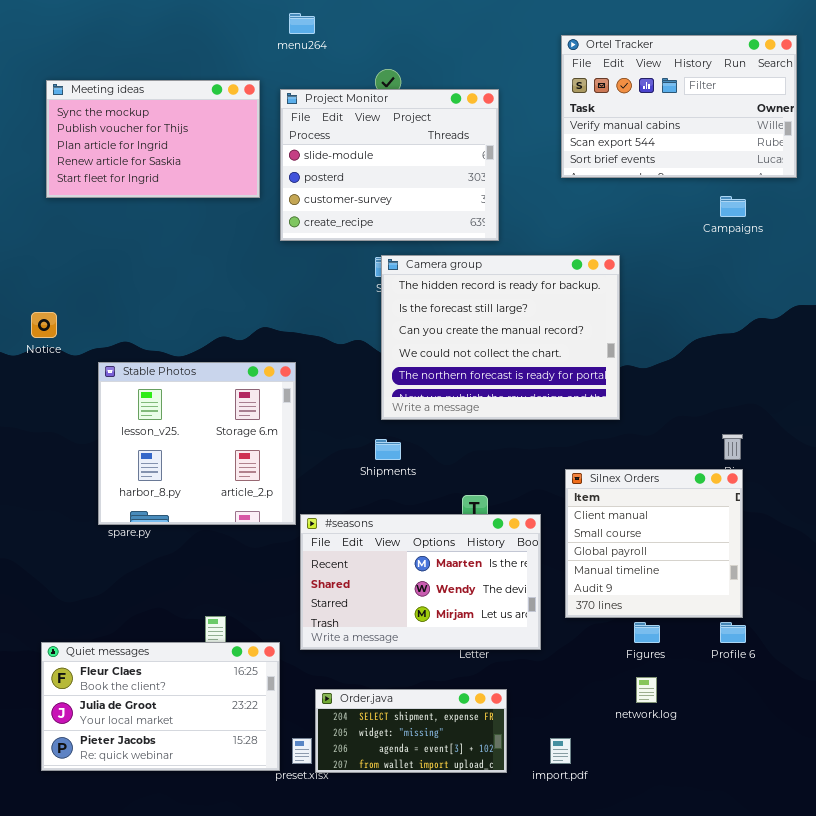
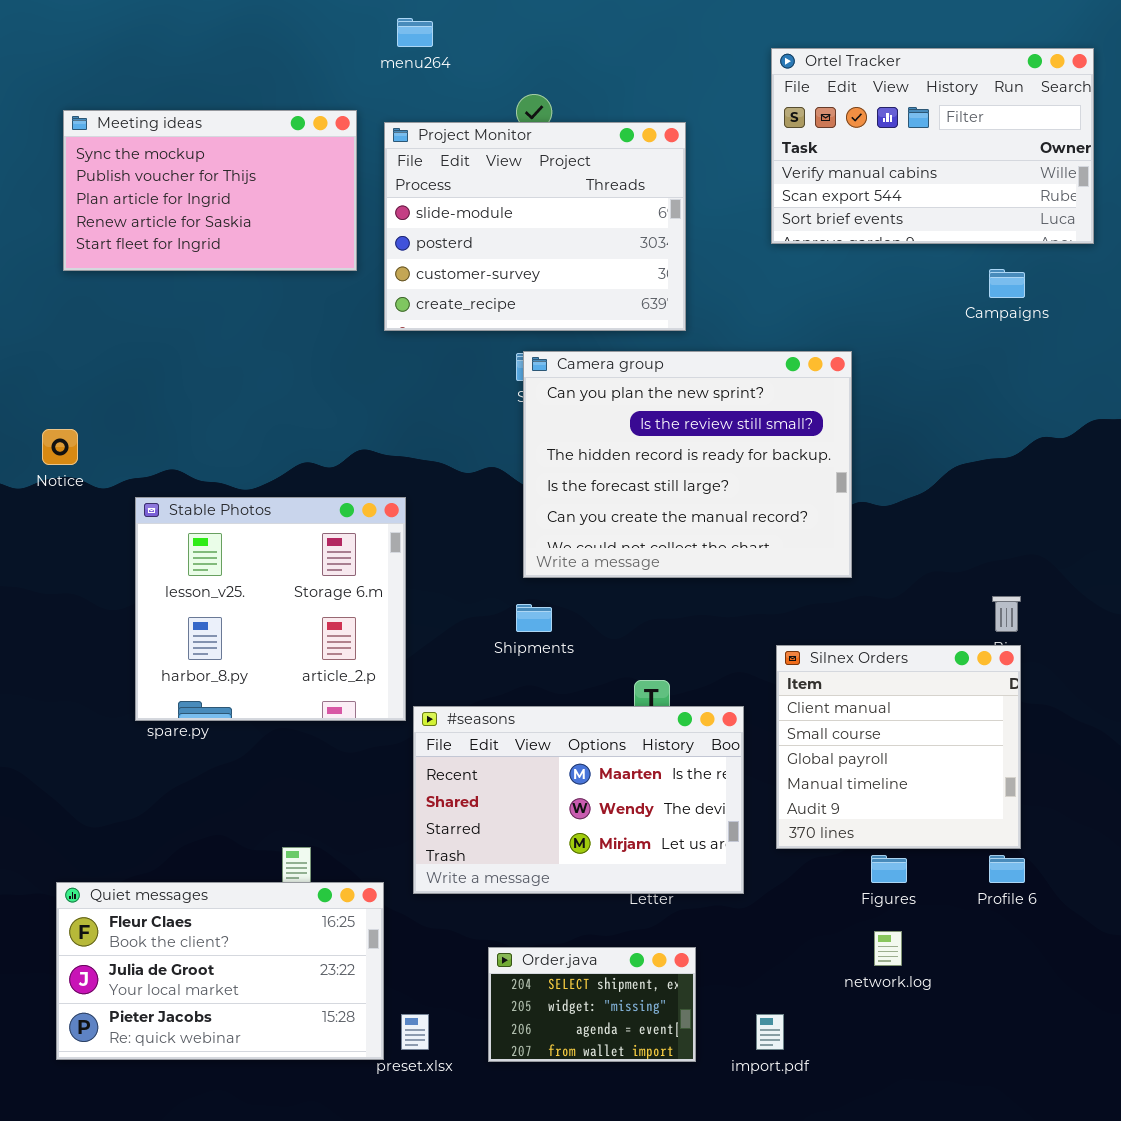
Camera group: [381,255,620,420] -> [523,351,852,578], scrolled up 2 rows
Order.java: [315,689,507,773] -> [488,947,696,1062], resized

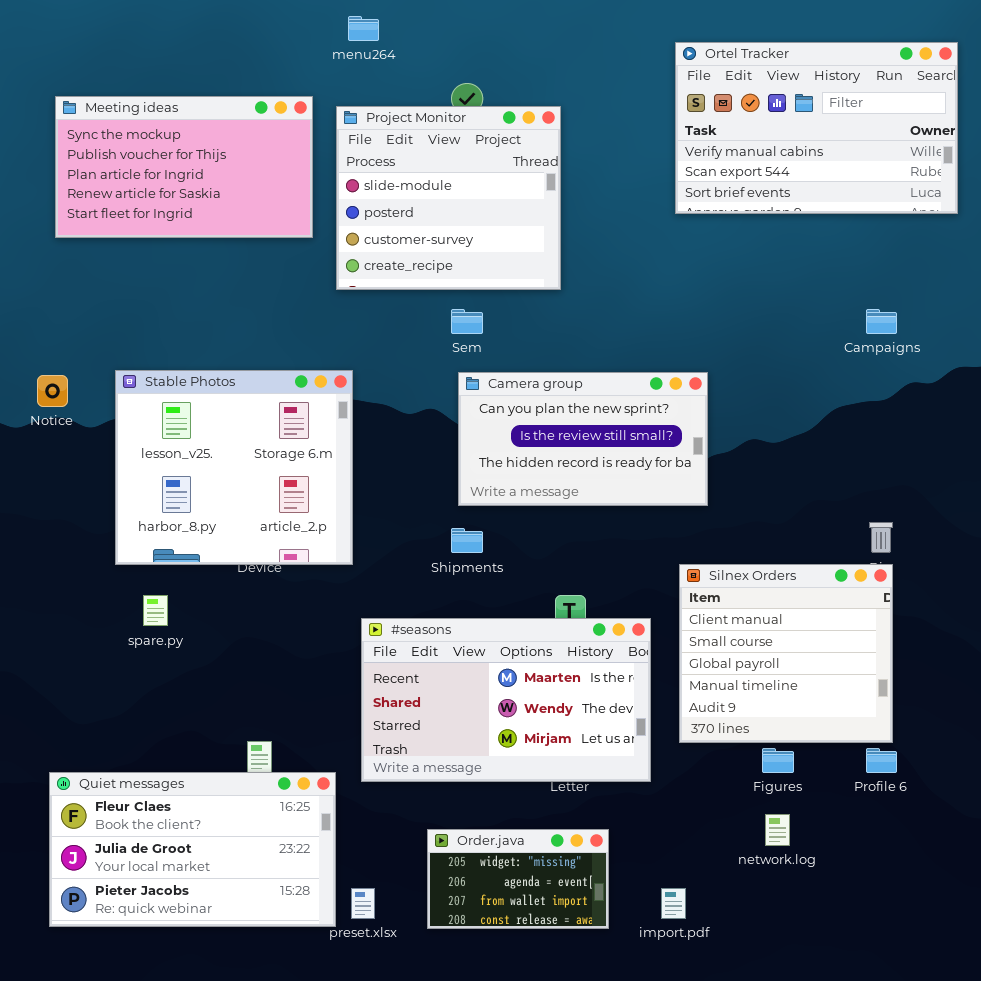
Project Monitor: [384,122,686,331] -> [336,106,561,290], resized
Campaigns: [989,269,1025,298] -> [866,309,897,334], moved
Camera group: [523,351,852,578] -> [458,372,708,506], resized
Stable Photos: [135,497,406,721] -> [115,370,353,565], moved
Order.java: [488,947,696,1062] -> [427,829,609,929], scrolled down 1 row

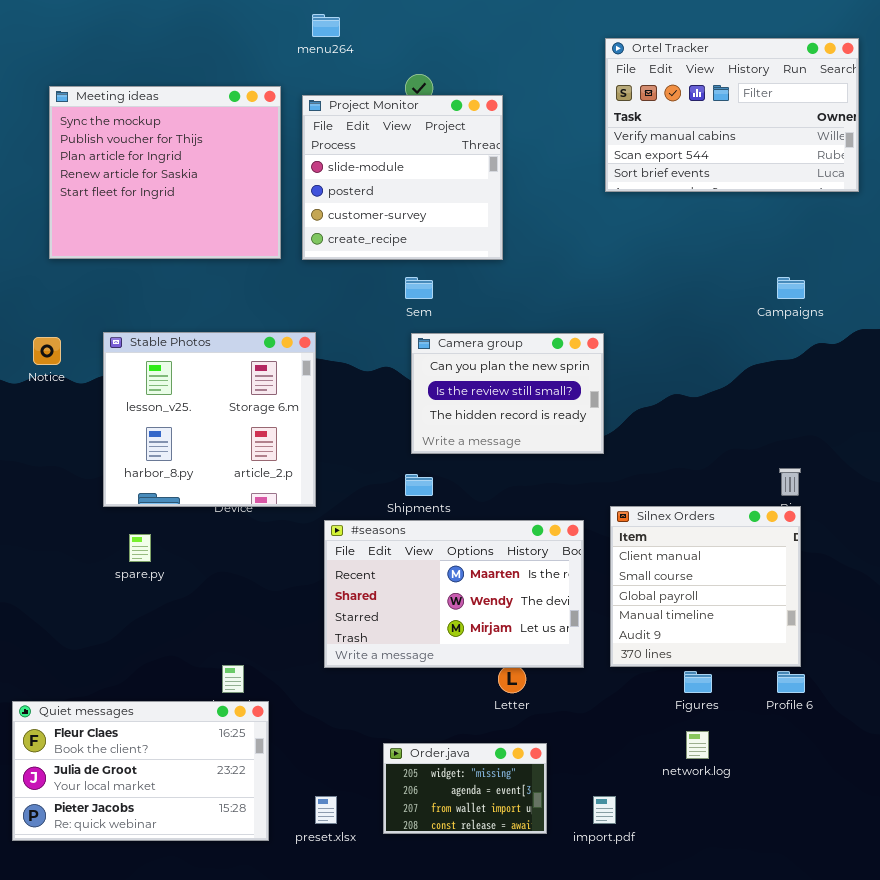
Meeting ideas: [55,96,313,238] -> [49,86,281,259], resized
Camera group: [458,372,708,506] -> [411,333,604,454], resized
#seasons: [361,618,651,782] -> [324,520,584,668], moved
Quiet messages: [49,772,336,927] -> [12,701,269,841], moved

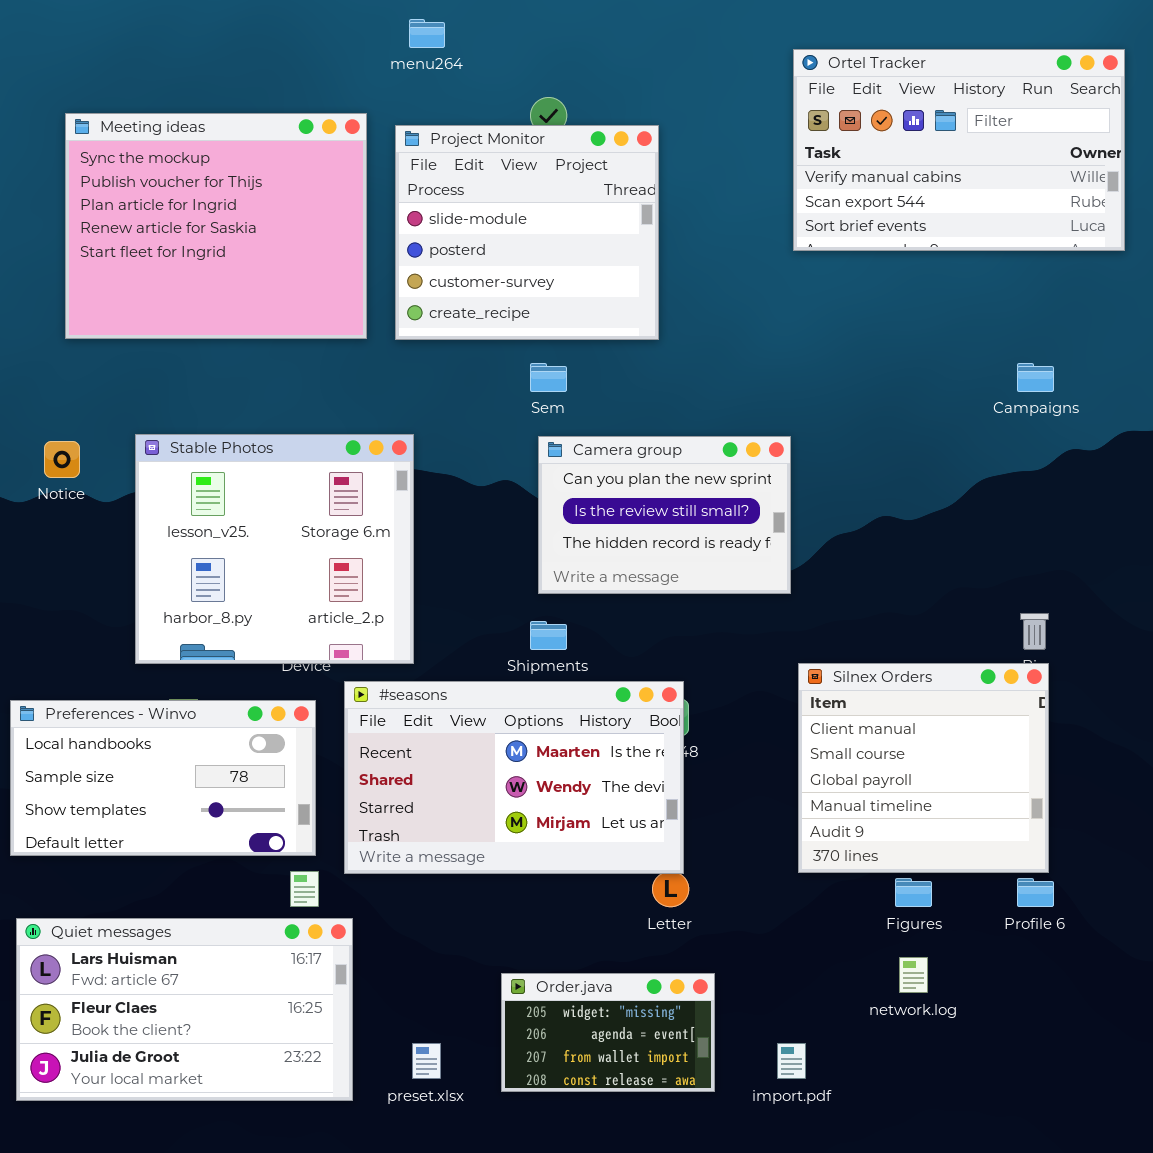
#seasons: [324,520,584,668] -> [344,681,684,874], moved
Preferences - Winvo: none -> [10,700,316,856], opened
Quiet messages: [12,701,269,841] -> [16,918,353,1101], scrolled up 1 row

